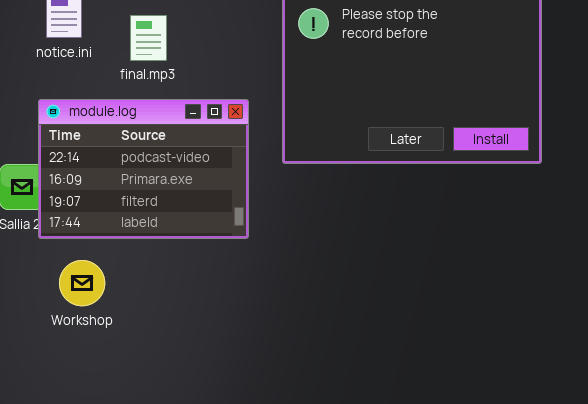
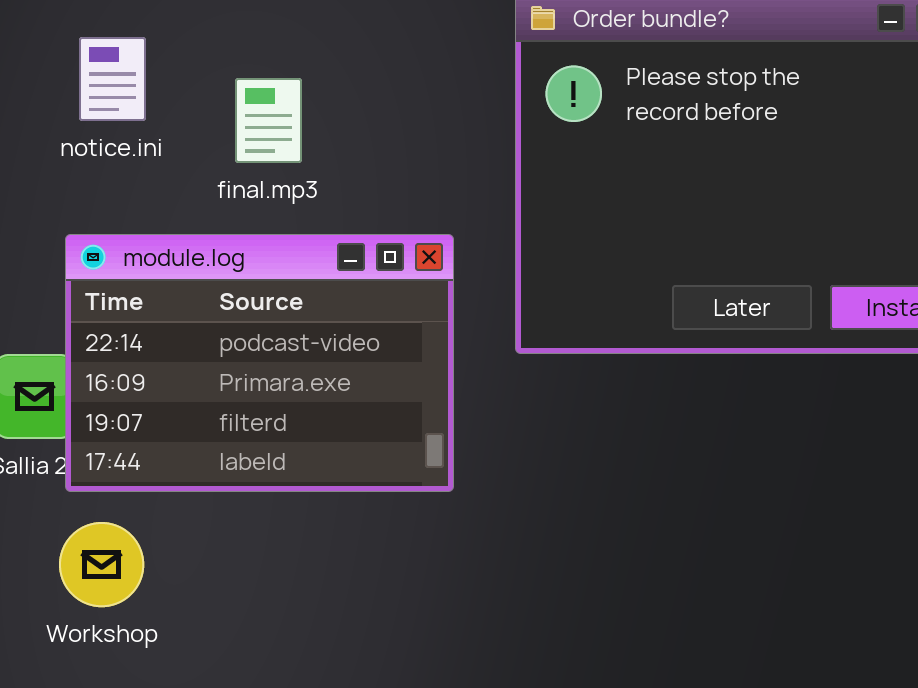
Workshop: [59,260,105,306] -> [59,522,144,607], moved

